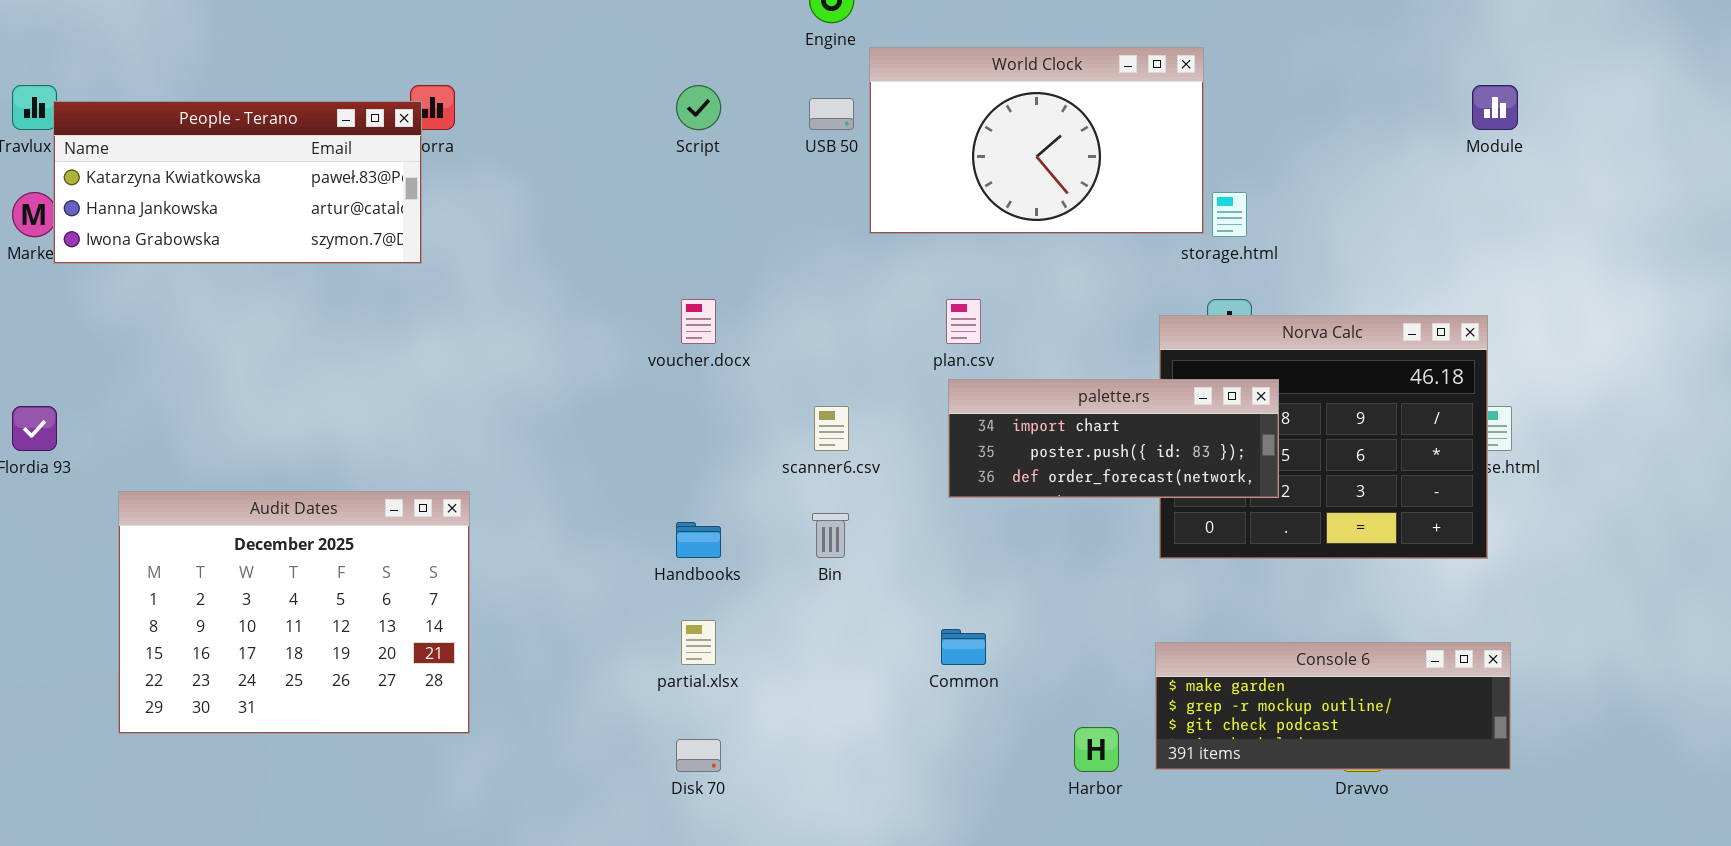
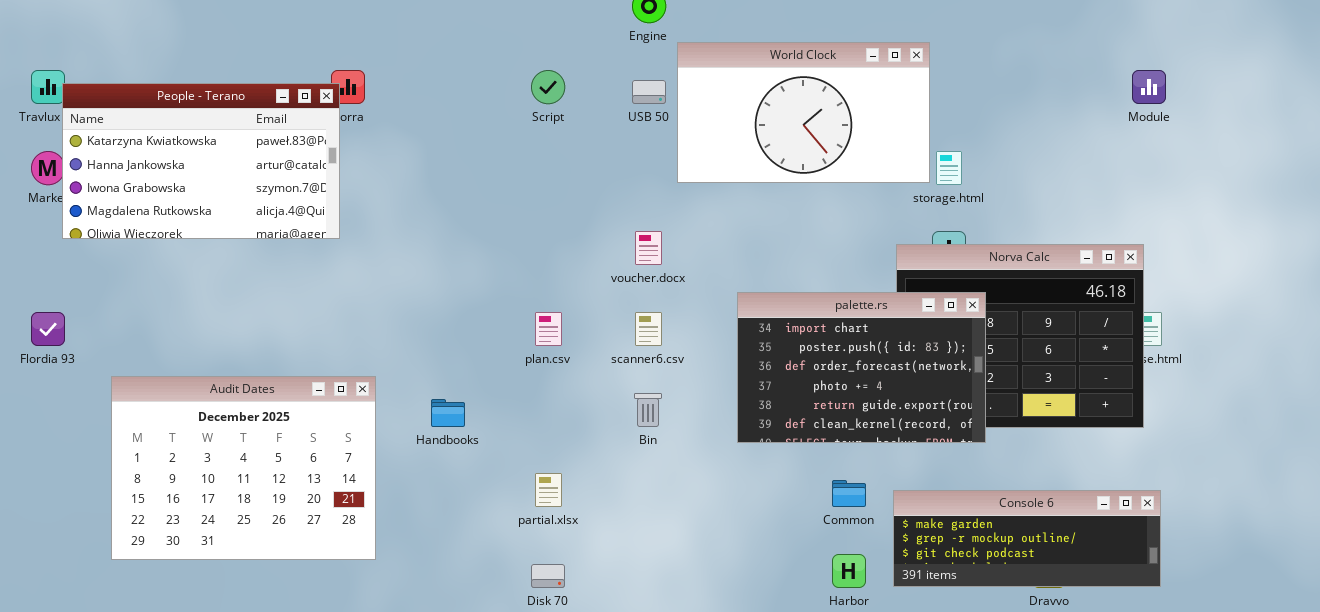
People - Terano: [53,101,422,264] -> [62,83,340,239], resized
voucher.docx: [681,299,716,344] -> [635,231,662,265], moved
plan.csv: [946,299,981,344] -> [535,312,562,346], moved
palette.rs: [948,379,1279,498] -> [737,292,986,443], resized
Handbooks: [676,522,721,558] -> [431,399,465,427], moved
Common: [941,629,986,665] -> [832,480,866,507], moved

